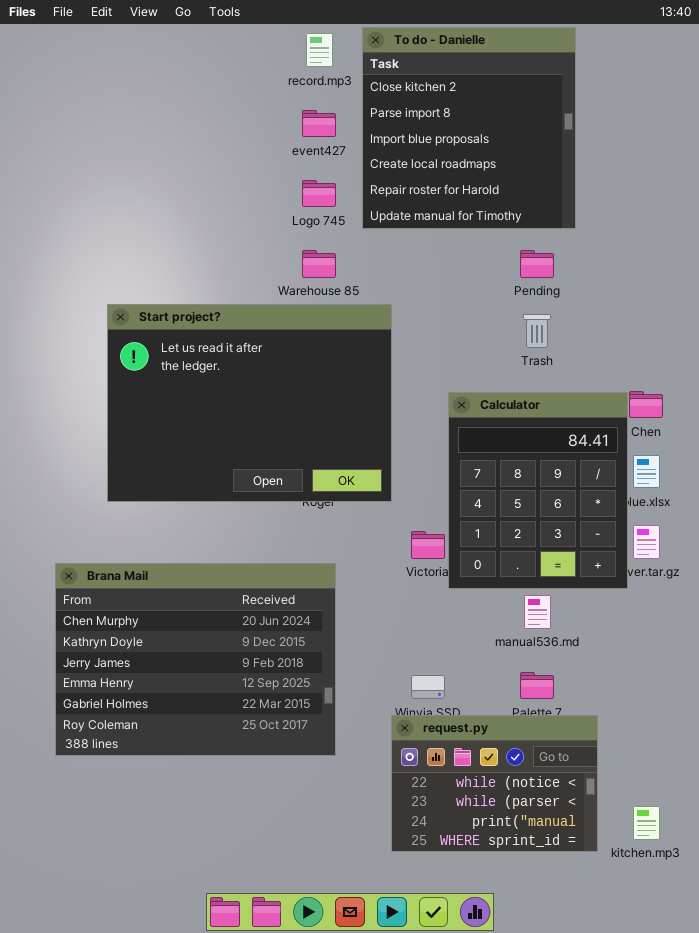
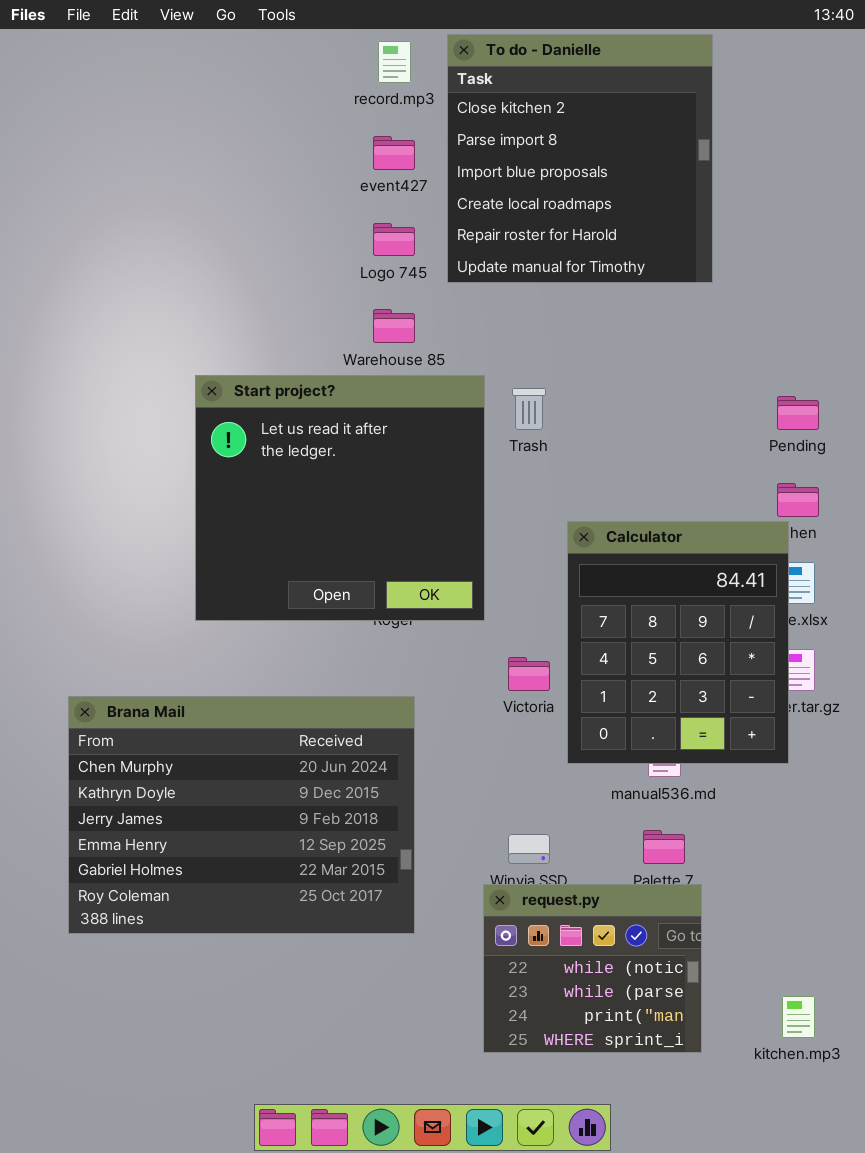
Pending: [520,250,554,278] -> [777,396,819,430], moved
Start project?: [107,304,392,502] -> [195,375,485,621], resized
Trash: [523,314,551,348] -> [512,388,546,430], moved
Calculator: [448,392,628,589] -> [567,521,789,764], moved
request.py: [391,715,598,852] -> [483,884,702,1053], resized

